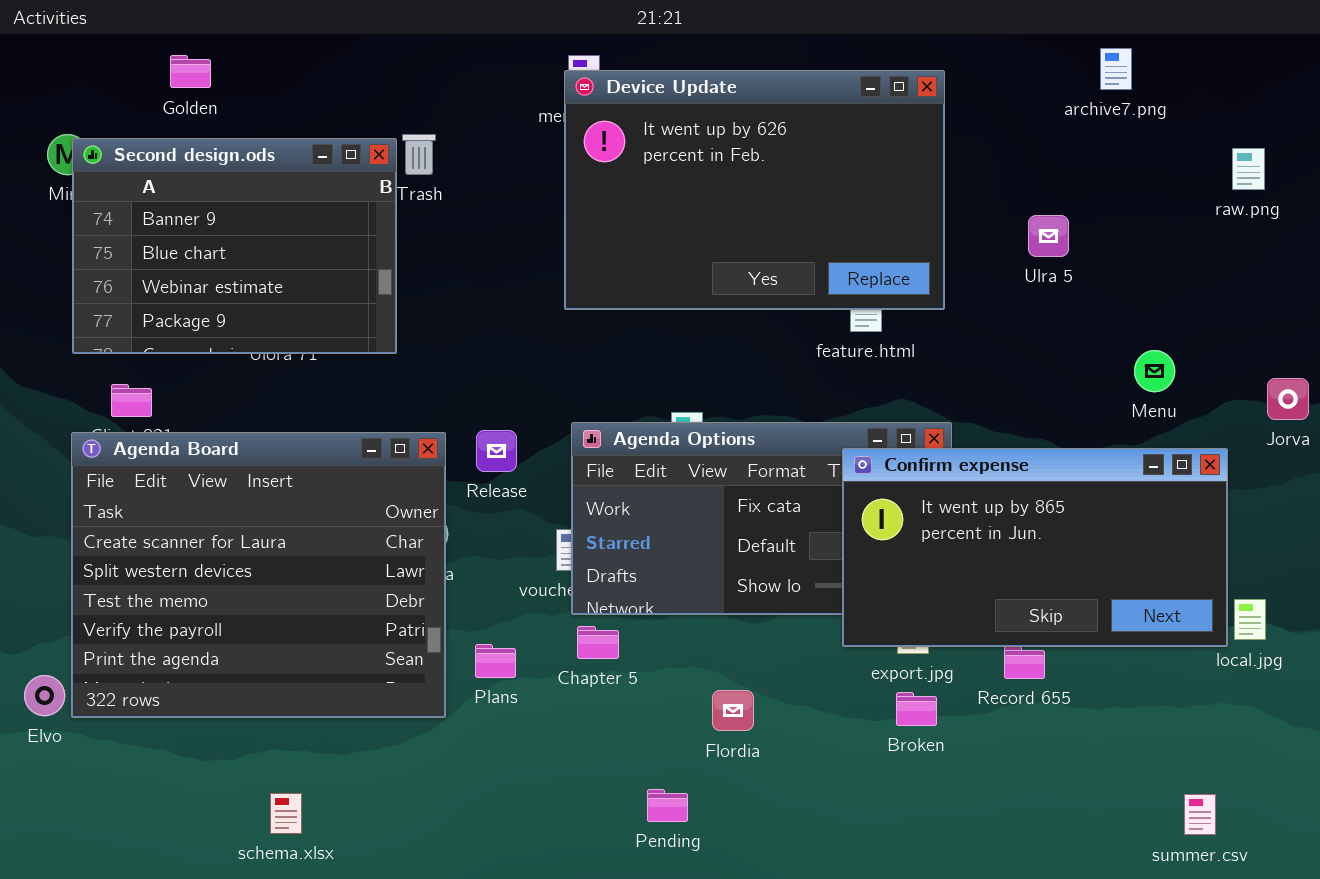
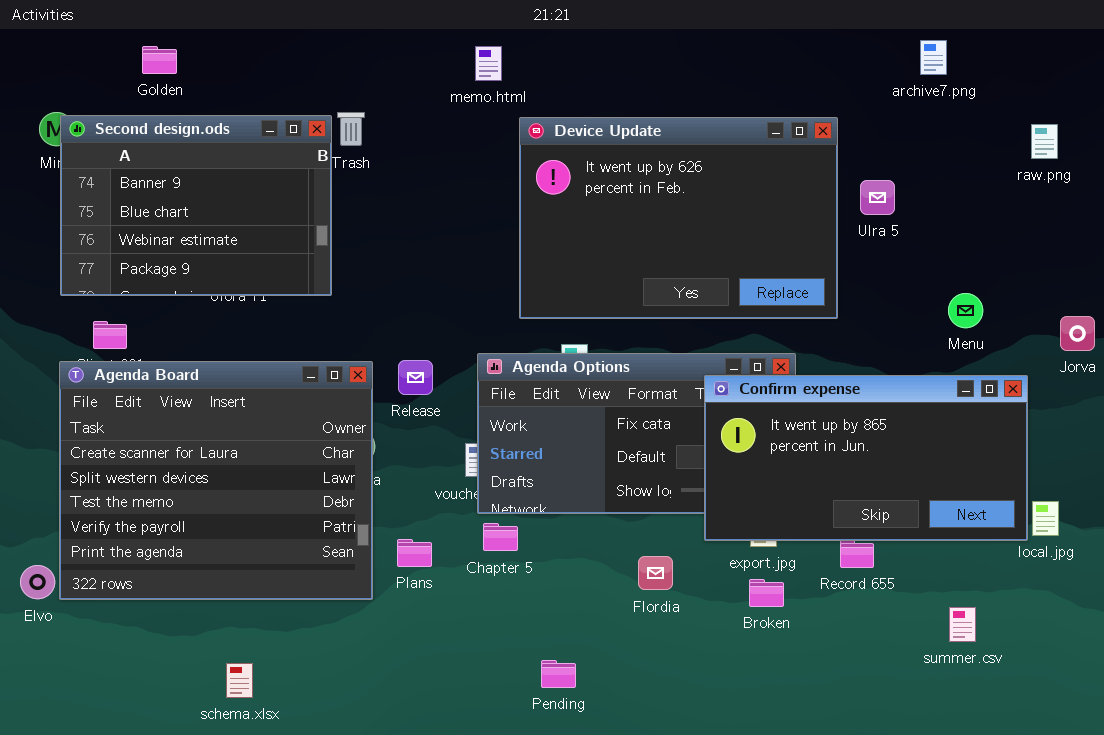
Device Update: [564,70,945,310] -> [519,117,838,319], moved
Flordia: [712,690,754,731] -> [638,556,673,590], moved
summer.csv: [1184,794,1216,835] -> [949,607,976,642], moved

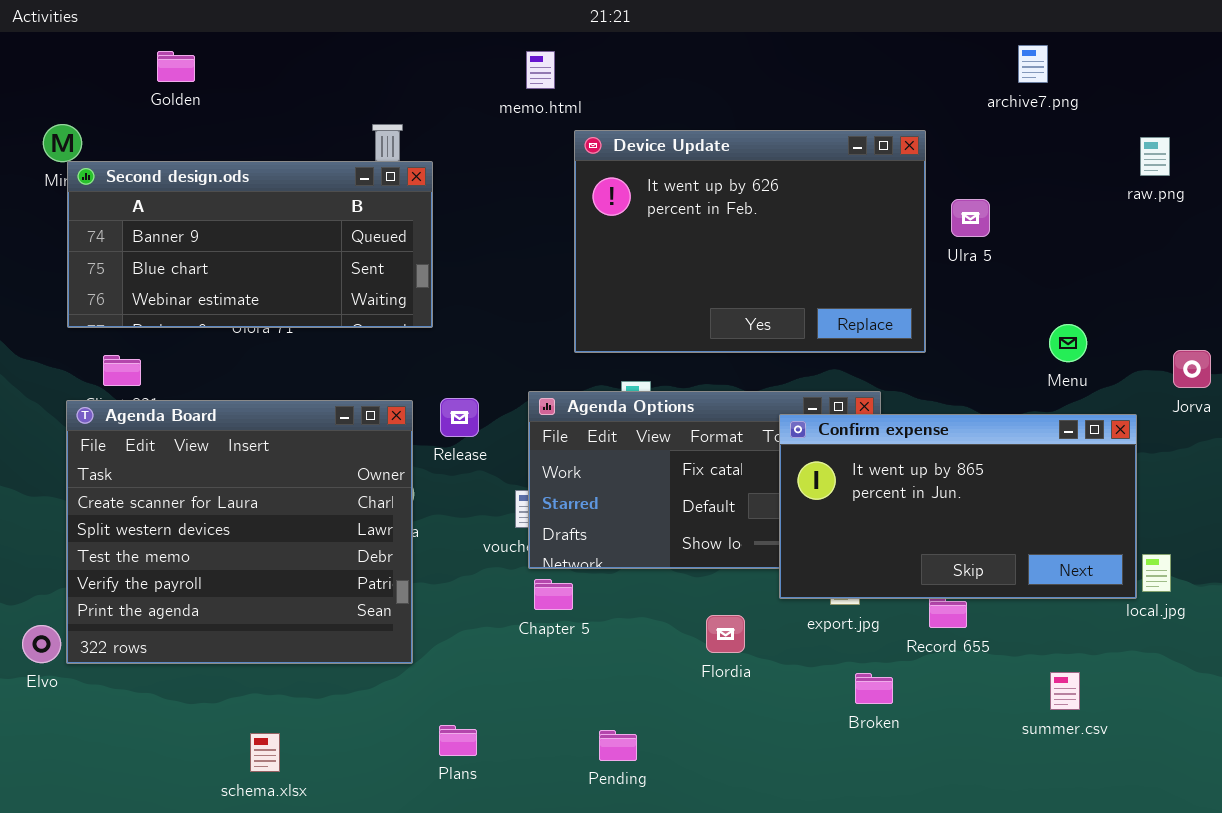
Second design.ods: [60,115,332,296] -> [67,161,433,328], resized
Plans: [397,539,432,567] -> [439,725,477,756], moved
Broken: [749,579,784,607] -> [855,673,893,704], moved

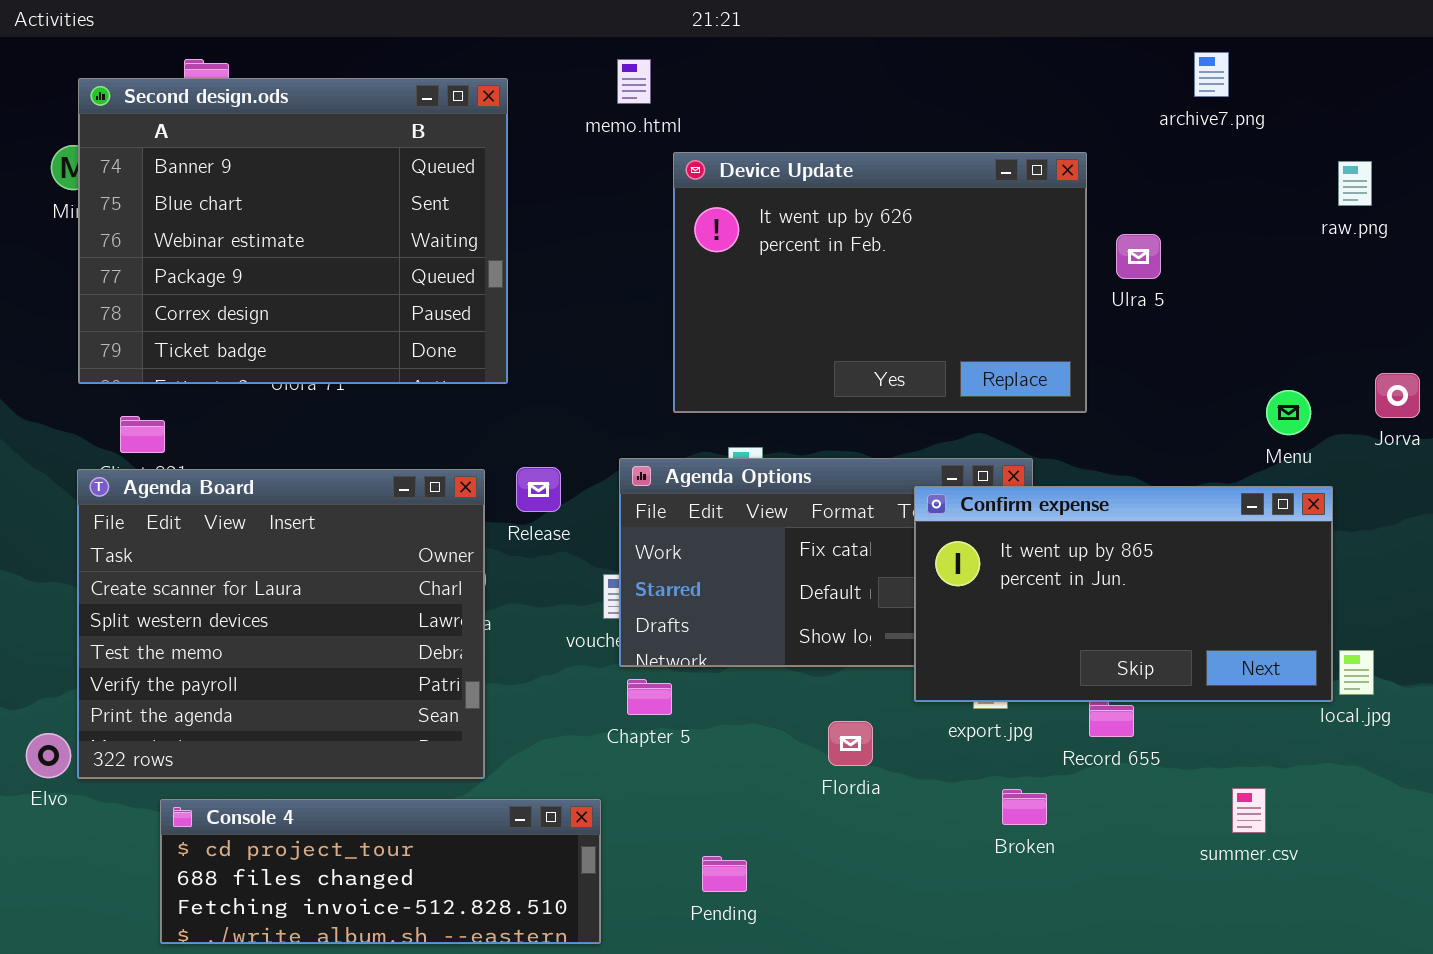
Second design.ods: [67,161,433,328] -> [78,78,508,384], resized
Menu: [1049,324,1087,362] -> [1266,390,1311,435], moved
Jorva: [1173,350,1211,388] -> [1375,373,1420,418], moved
Console 4: none -> [160,799,601,944], opened

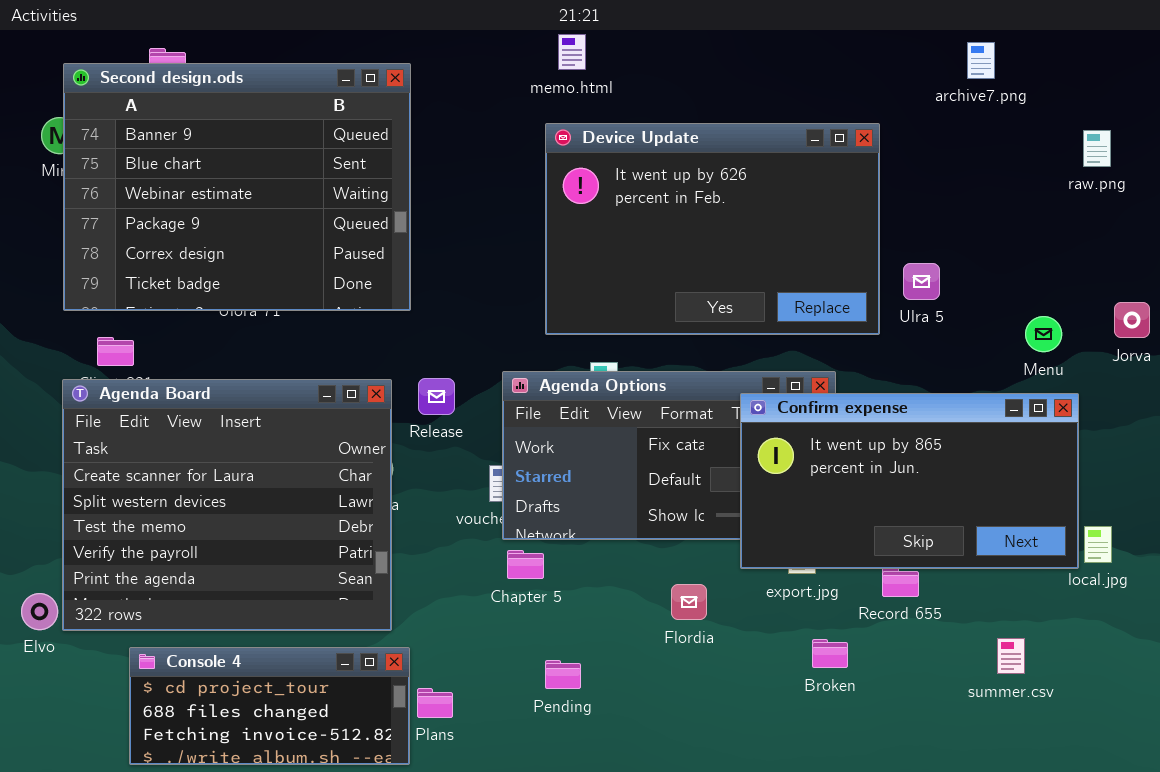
memo.html: [617,59,651,104] -> [558,34,586,70], moved
Ulra 5: [1116,234,1161,279] -> [903,263,940,300], moved
Console 4: [160,799,601,944] -> [129,647,410,765], resized
Pending: [702,856,747,892] -> [545,660,581,689], moved

